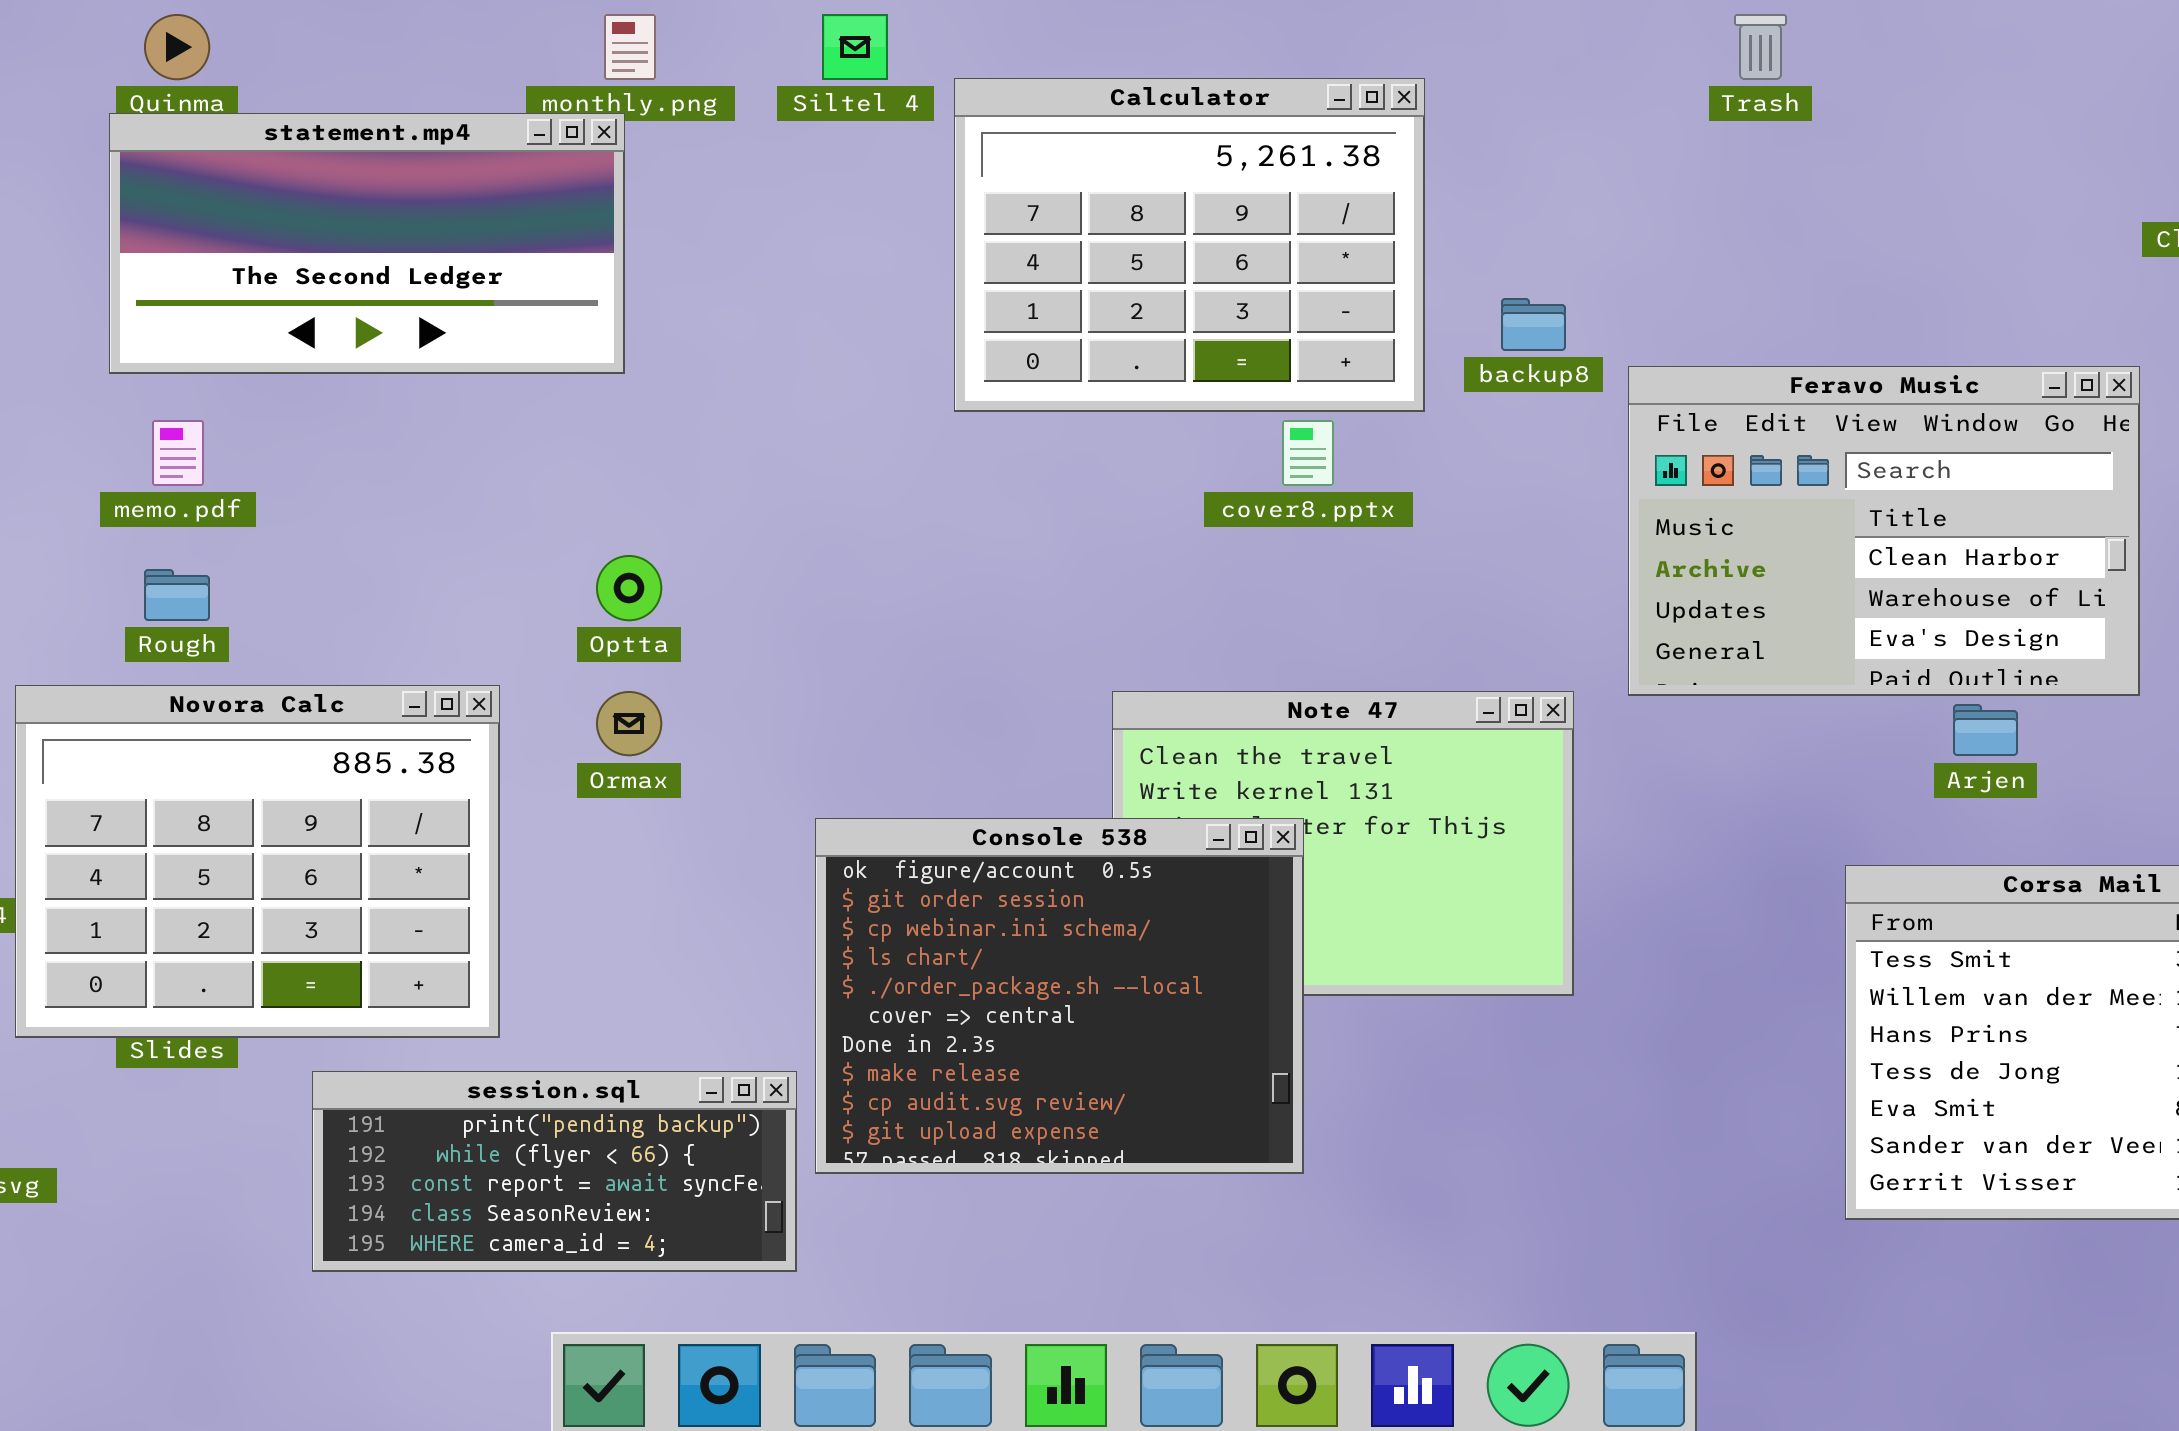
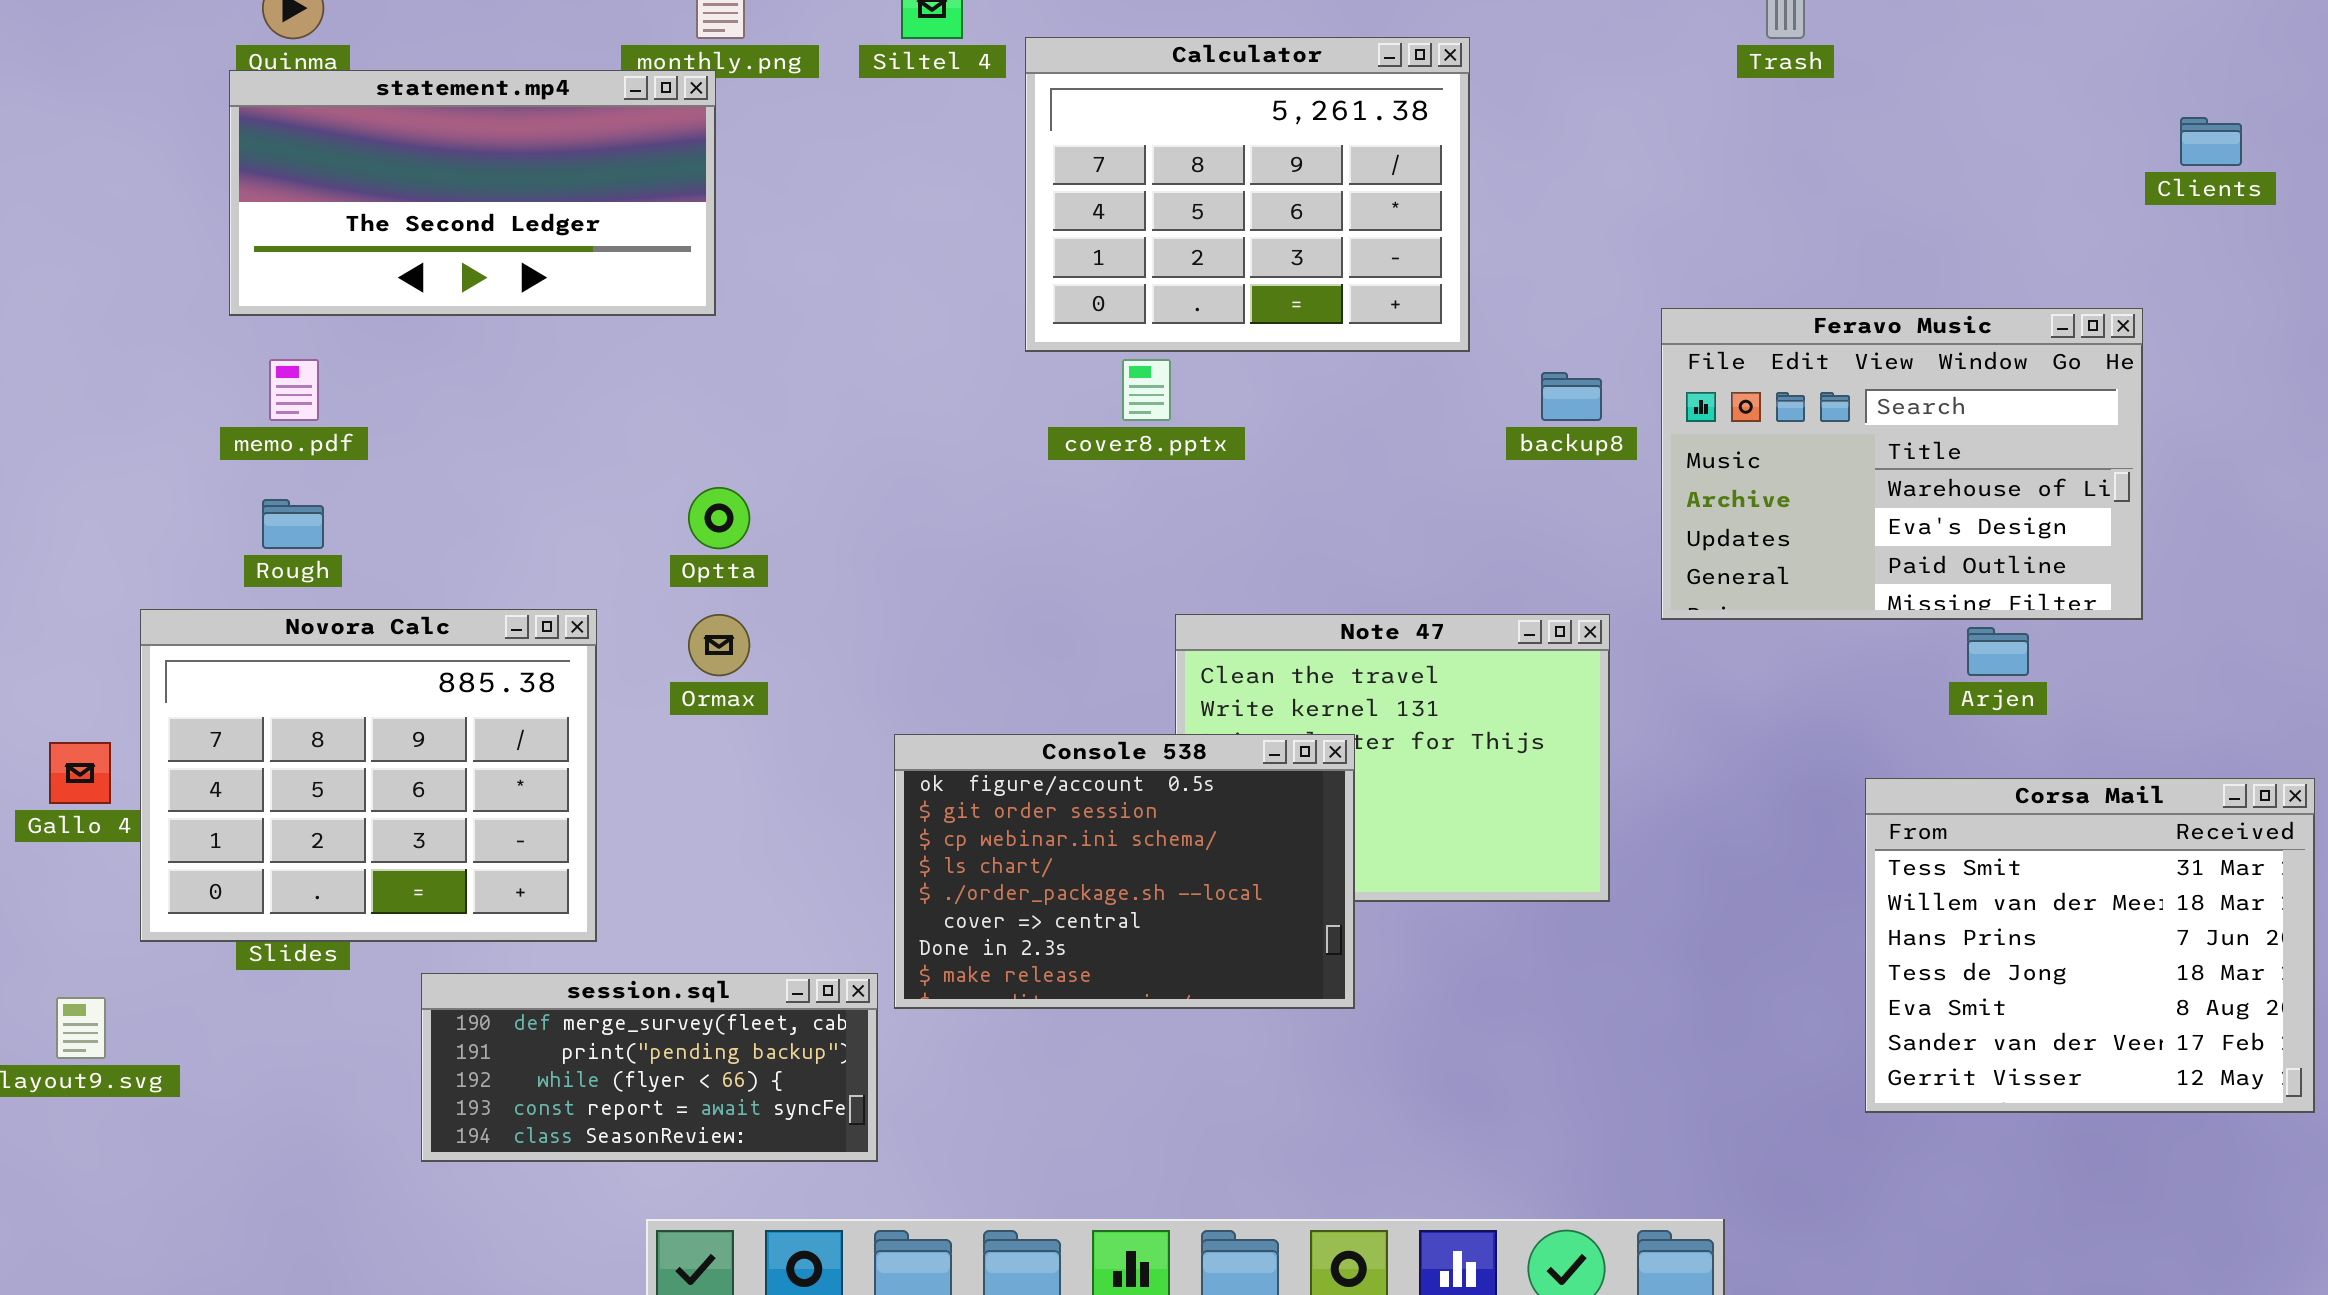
backup8: [1501,298,1566,351] -> [1541,372,1602,421], moved
Feravo Music: [1628,366,2140,696] -> [1661,308,2143,620], scrolled down 1 row
cover8.pptx: [1282,420,1334,486] -> [1122,359,1171,421], moved
Console 538: [815,818,1304,1174] -> [894,734,1355,1009], resized
session.sql: [312,1071,797,1272] -> [421,973,878,1162], scrolled up 1 row

